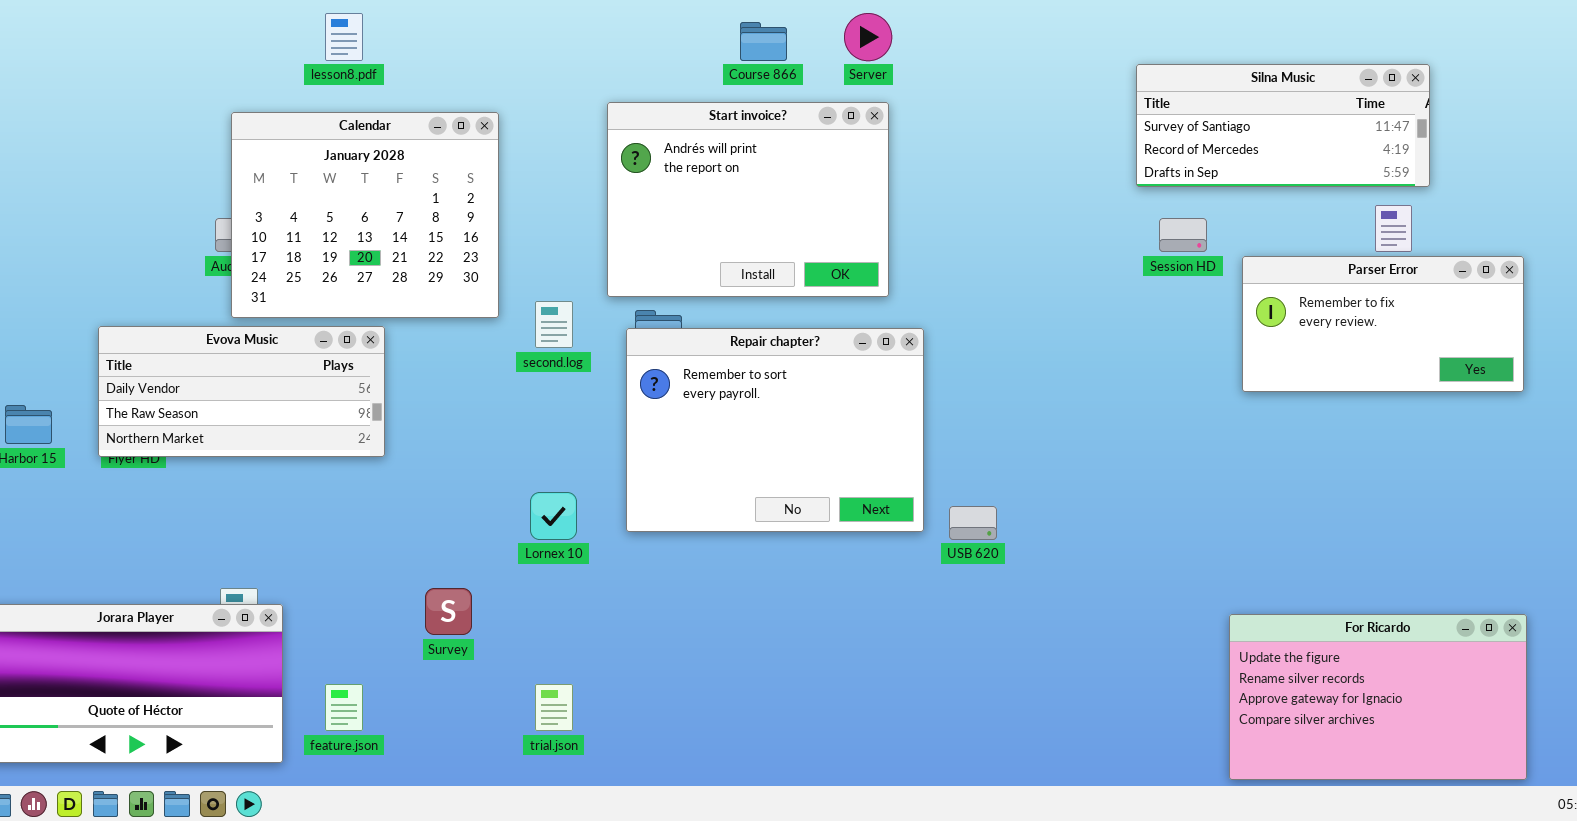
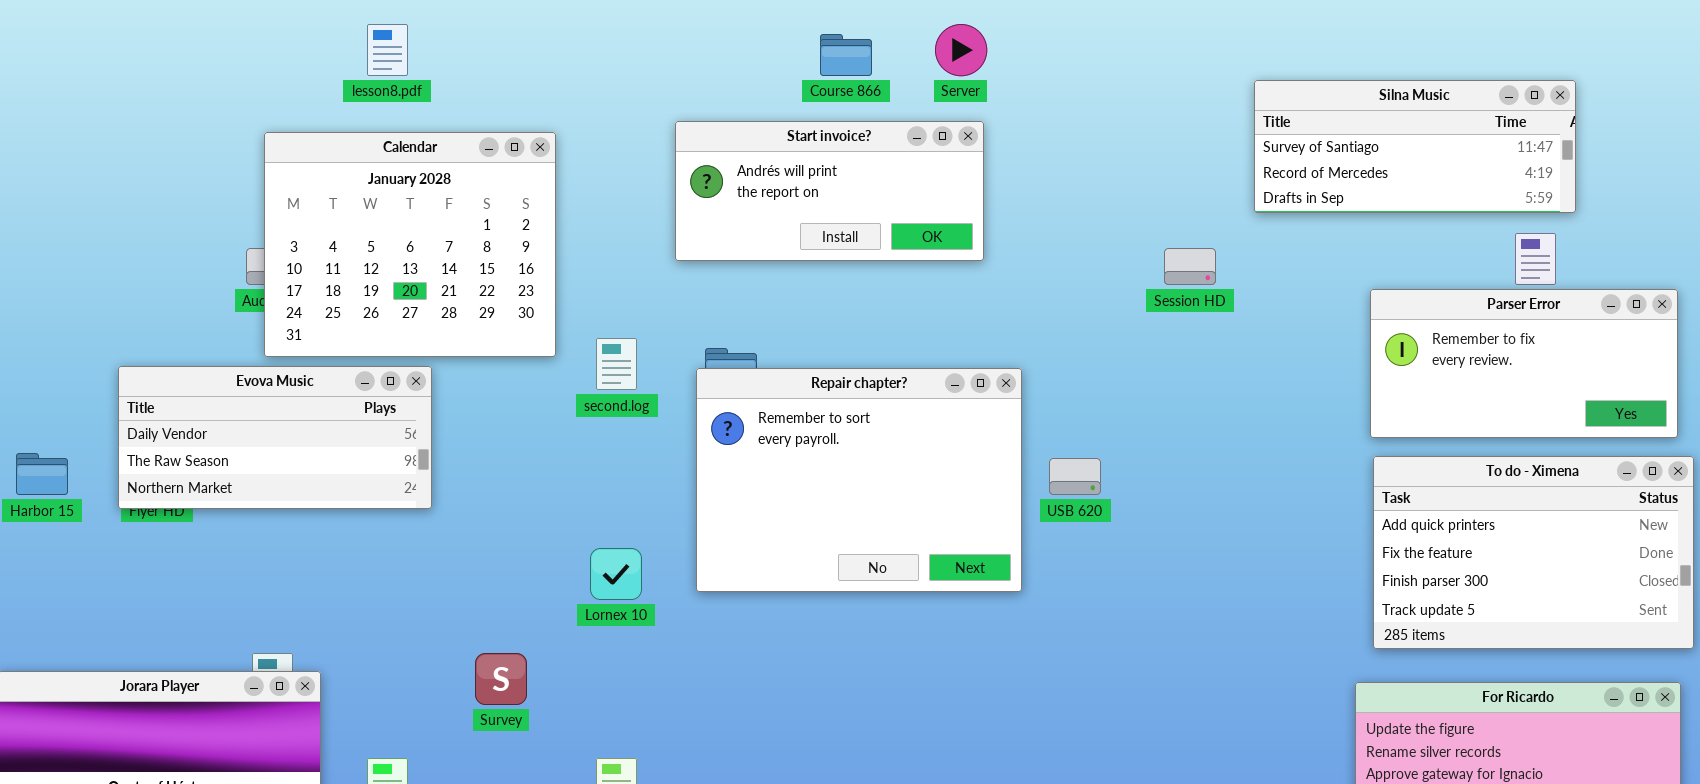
Start invoice?: [607,102,889,297] -> [675,121,984,261], resized
Session HD: [1159,218,1207,252] -> [1164,248,1216,285], moved
To do - Ximena: none -> [1373,456,1694,649], opened
USB 620: [949,506,997,540] -> [1049,458,1101,495], moved

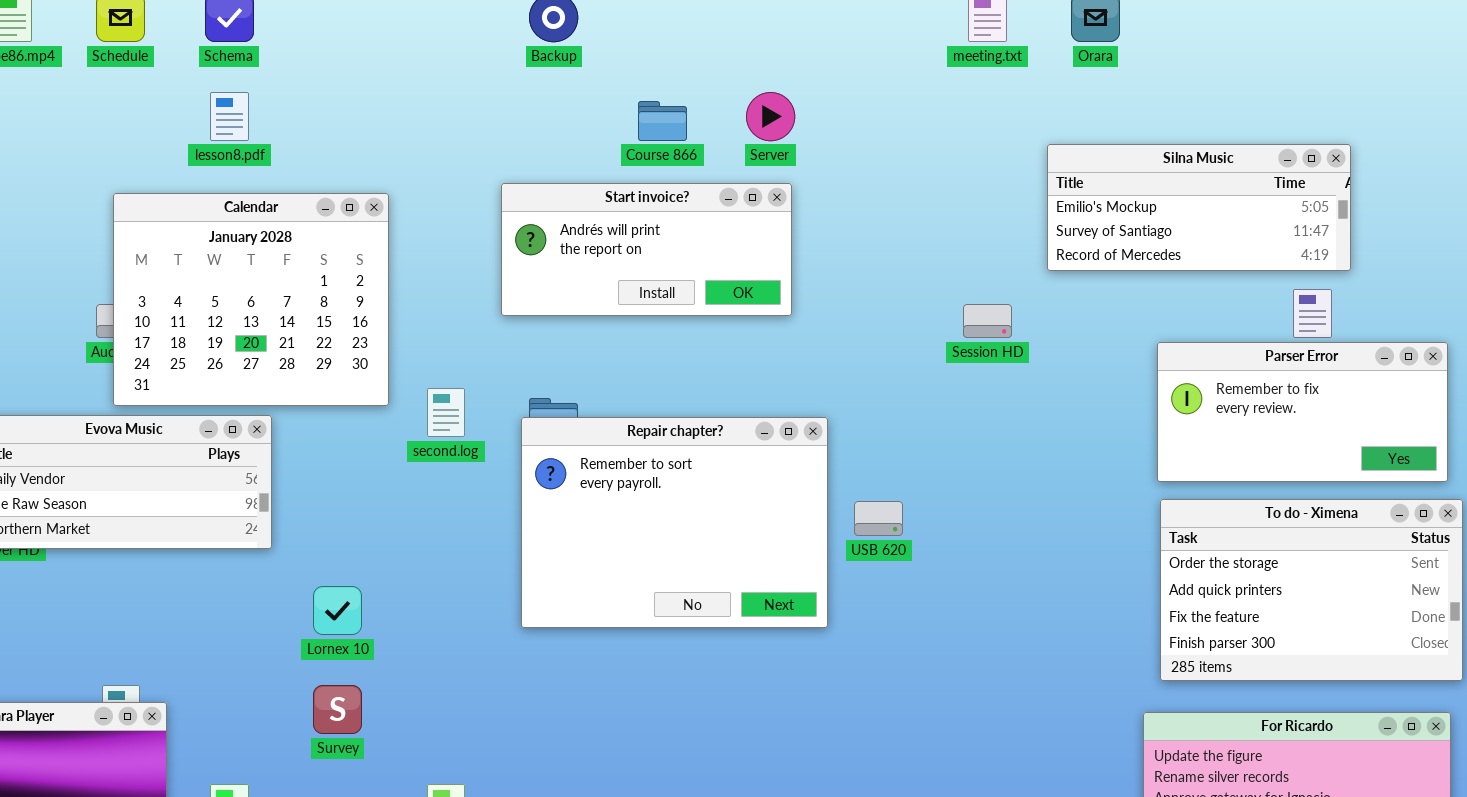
Silna Music: [1254,80,1576,213] -> [1047,144,1351,271], scrolled up 1 row
To do - Ximena: [1373,456,1694,649] -> [1160,499,1463,681], scrolled up 1 row
Lornex 10: [590,548,642,600] -> [313,586,362,635], moved

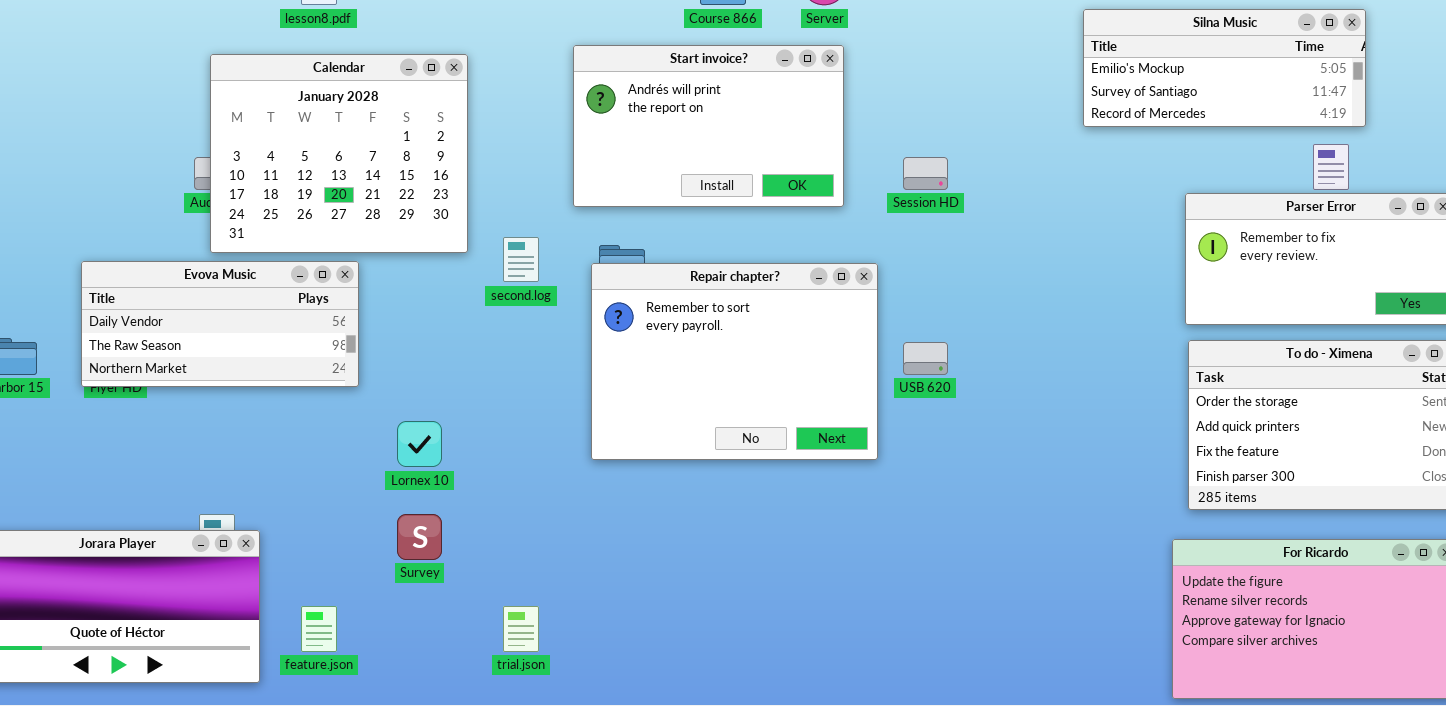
Start invoice?: [501,183,792,316] -> [573,45,844,207], resized
Session HD: [963,304,1012,338] -> [903,157,948,190], moved

